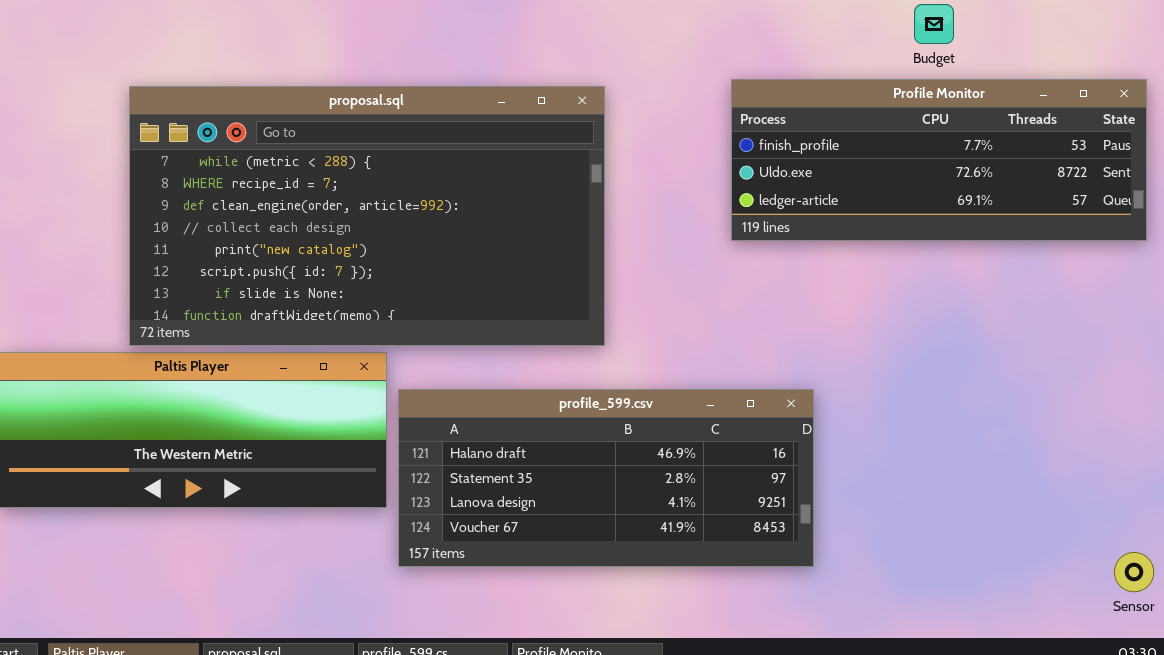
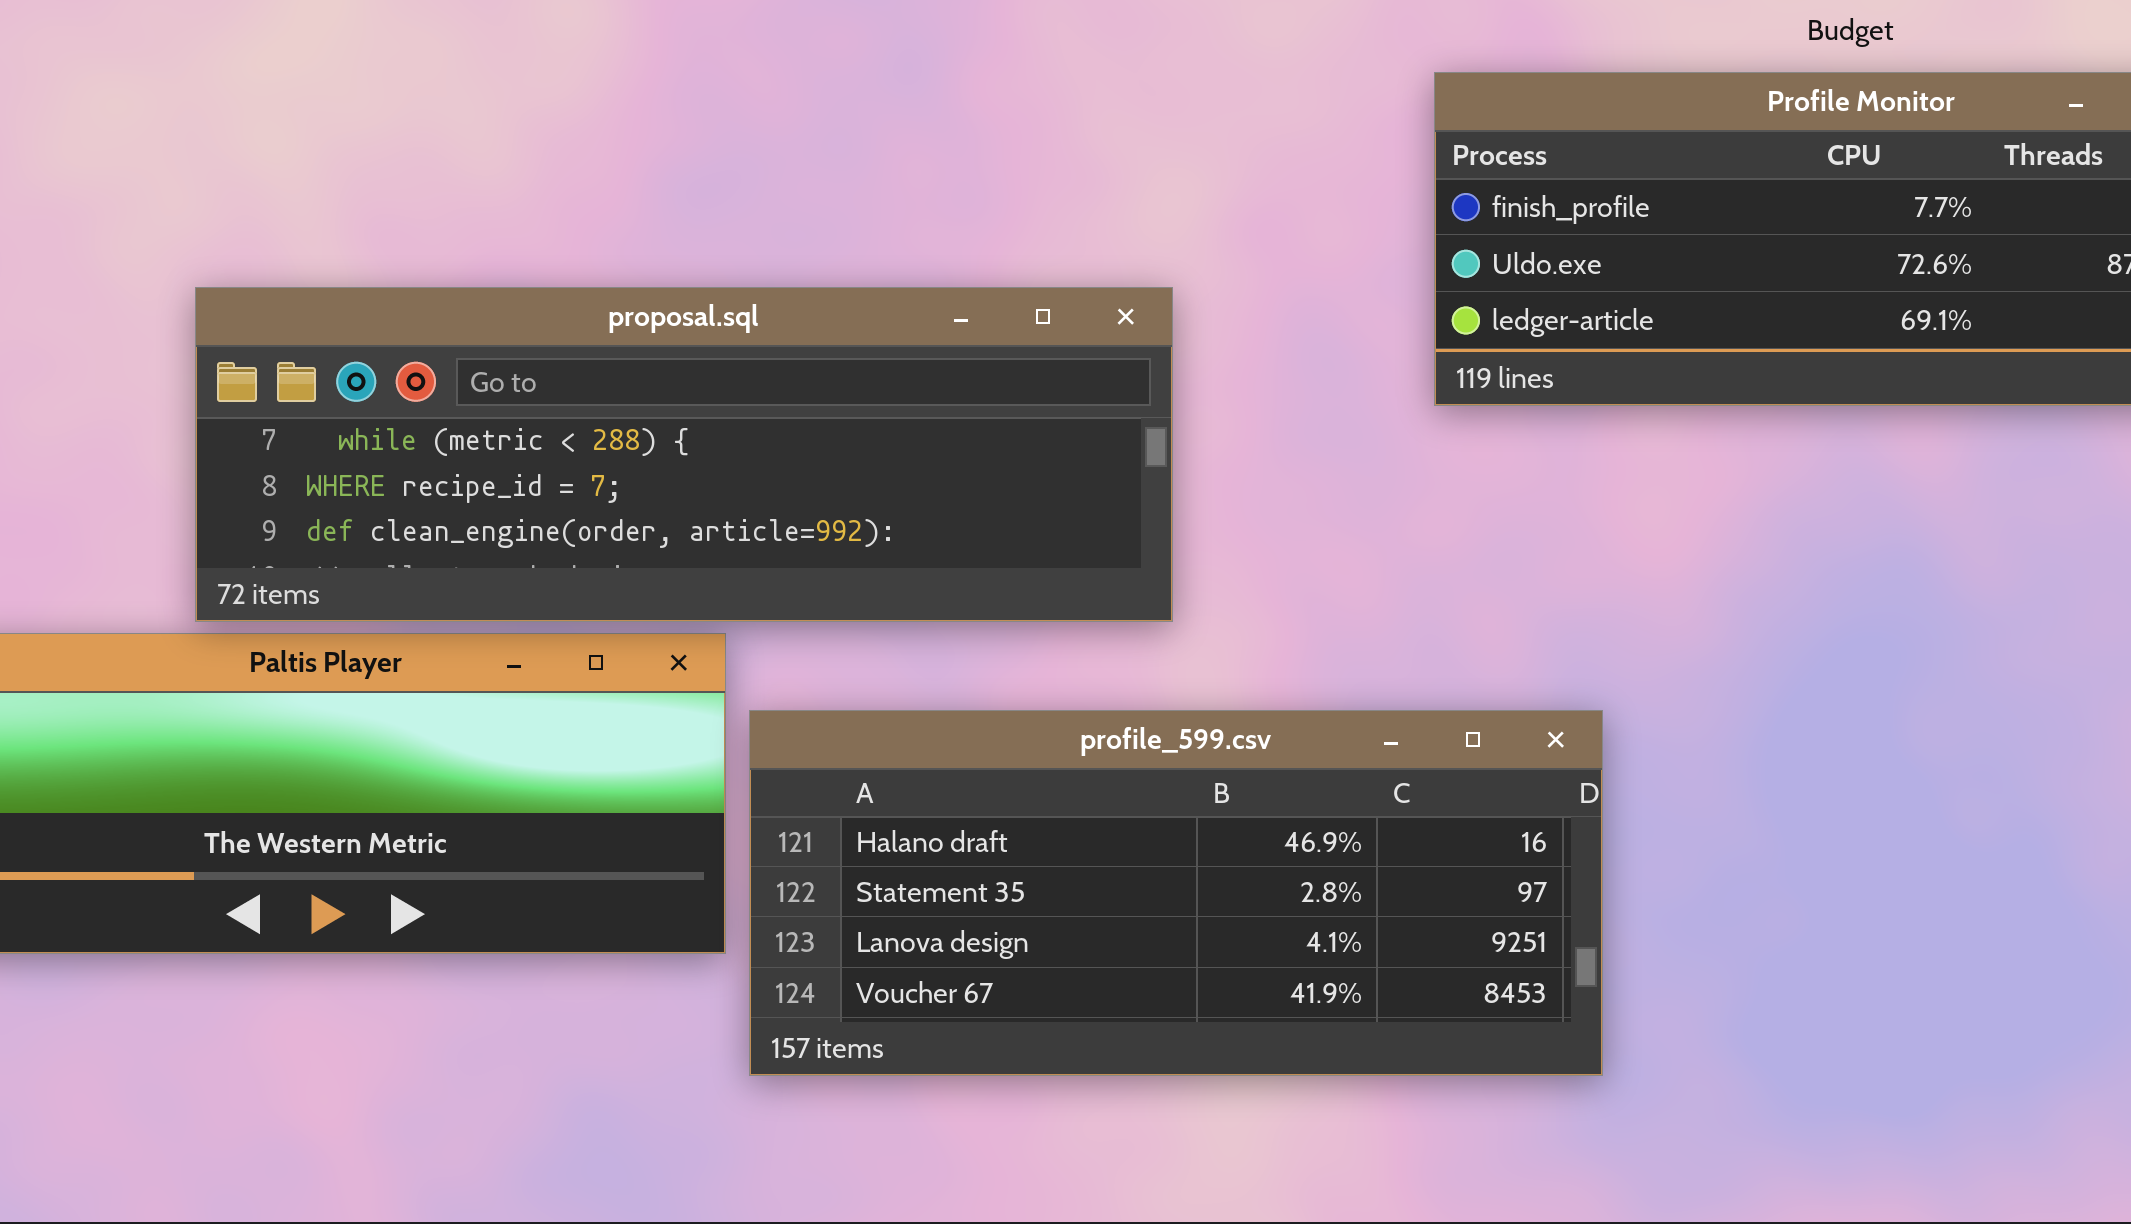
proposal.sql: [129,86,605,346] -> [195,287,1173,622], resized

